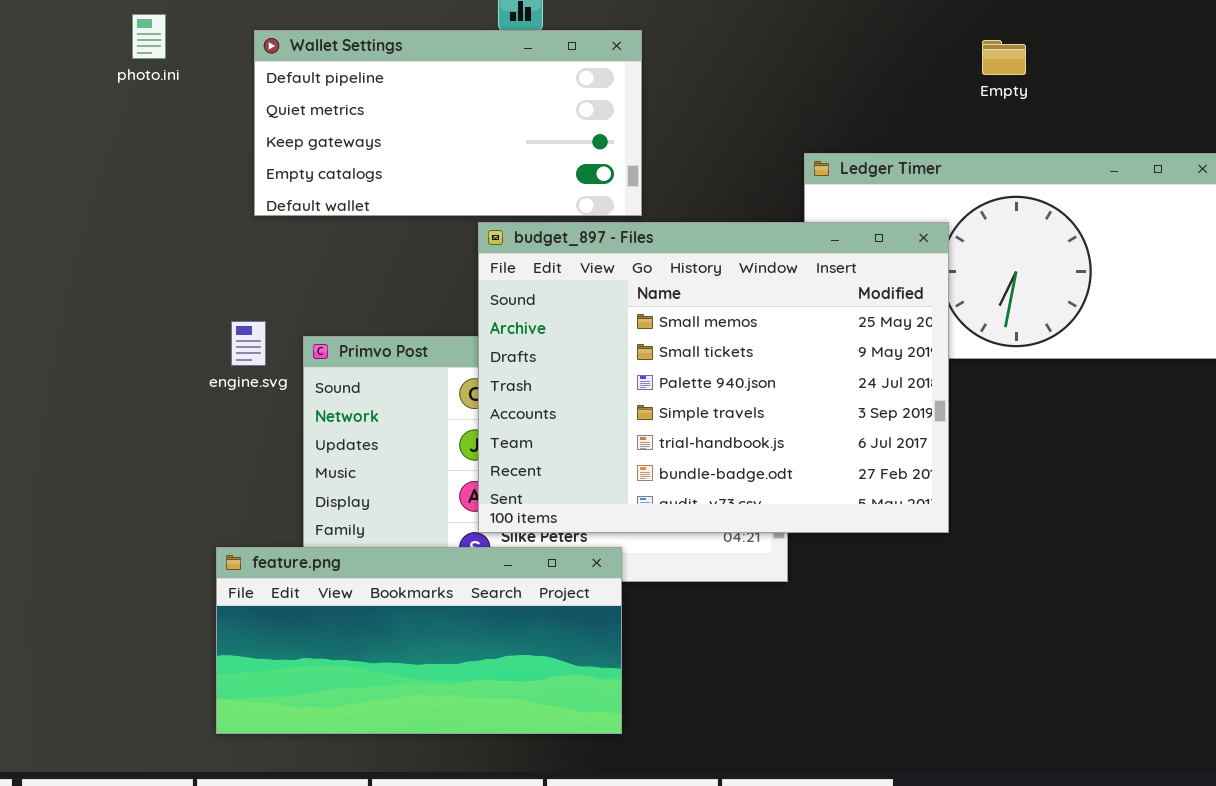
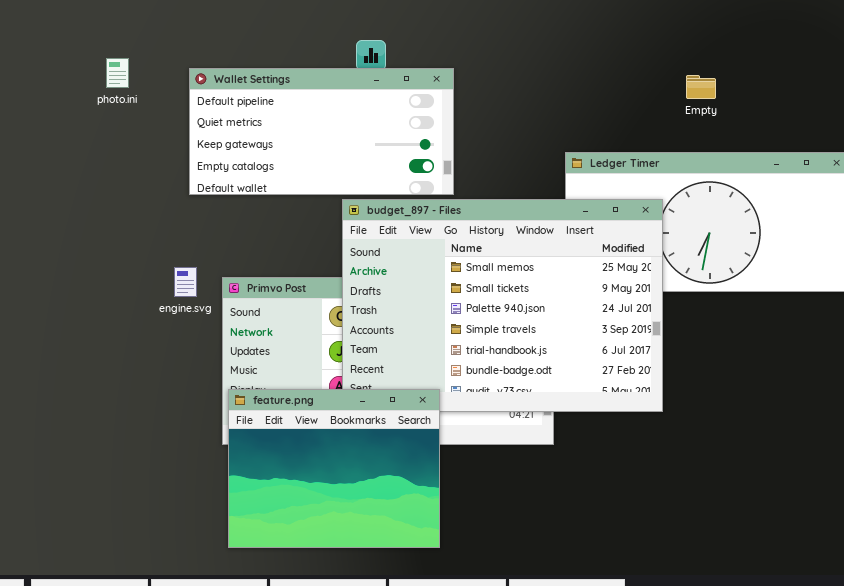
feature.png: [216,547,622,734] -> [228,389,440,548], resized

